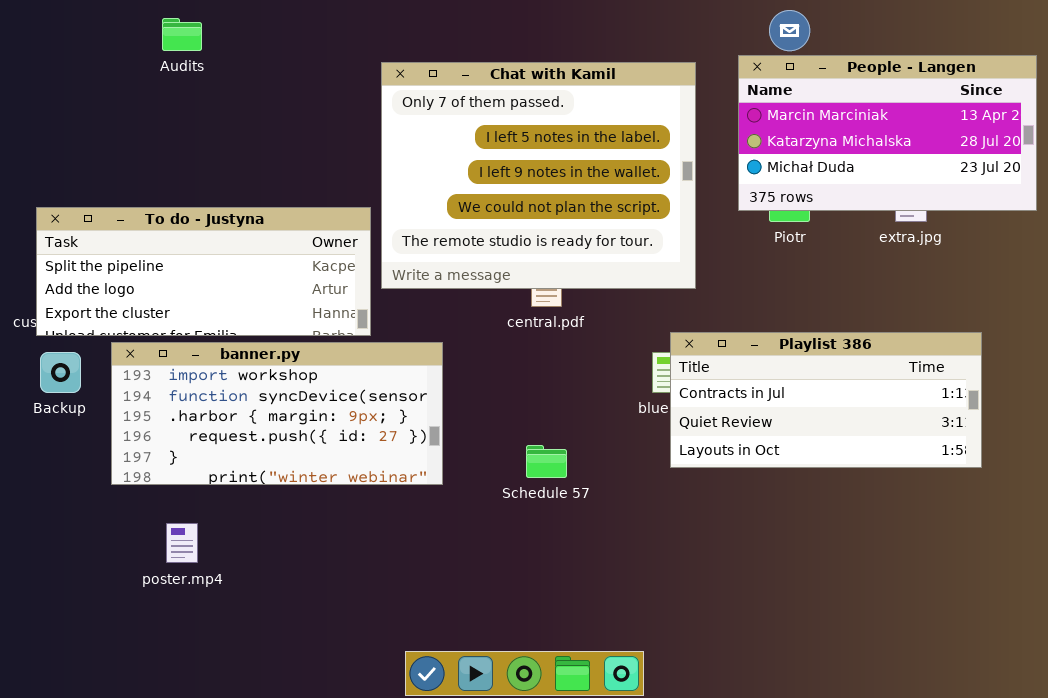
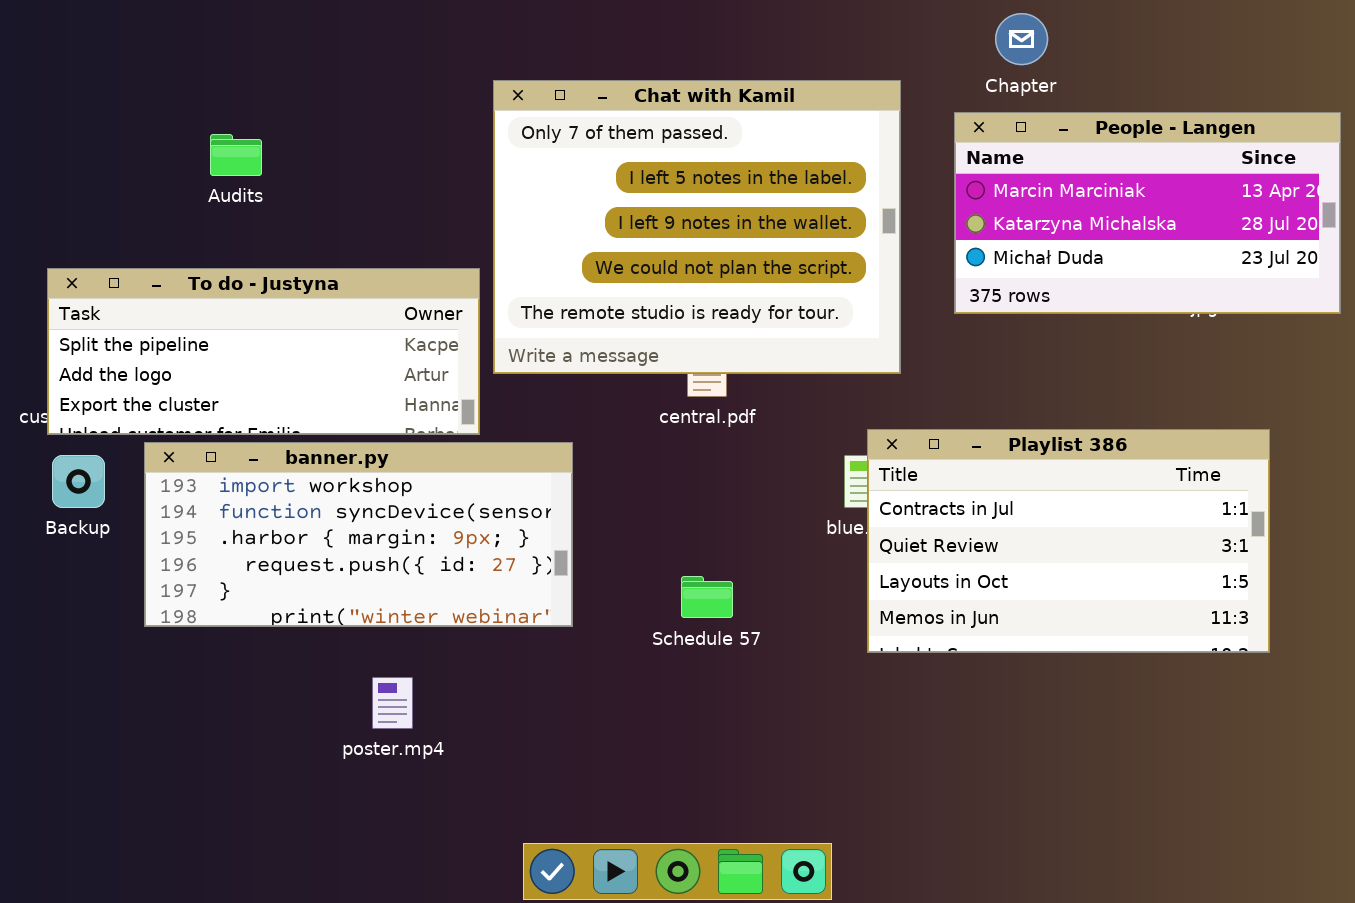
Audits: [162,18,202,51] -> [210,134,262,176], moved
People - Langen: [738,55,1037,211] -> [954,112,1341,314], moved
Playlist 386: [670,332,982,468] -> [867,429,1270,653], resized
poster.mp4: [166,523,198,563] -> [372,677,413,729], moved

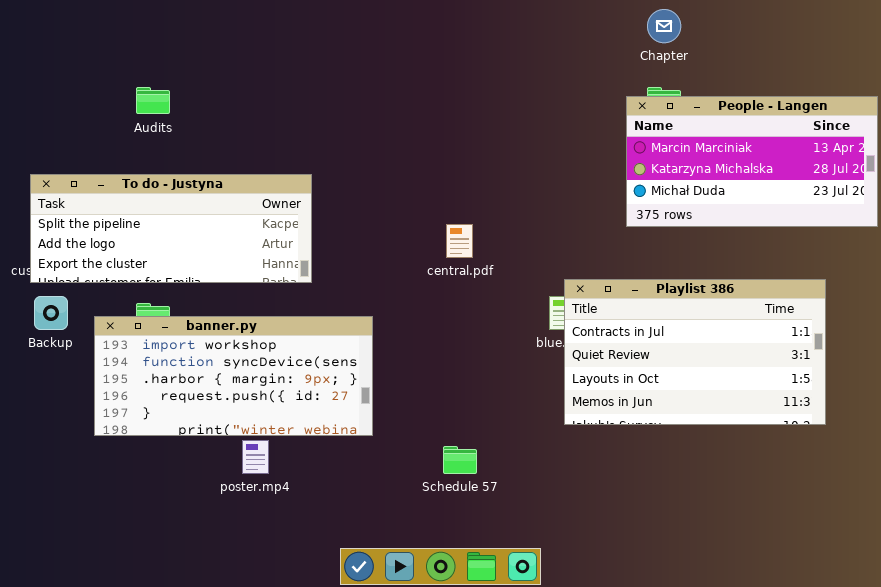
Chat with Kamil: [493,80,901,374] -> none, closed
People - Langen: [954,112,1341,314] -> [626,96,878,227], moved
banner.py: [144,442,573,627] -> [94,316,373,436], moved
Schedule 57: [681,576,733,618] -> [443,446,477,474], moved

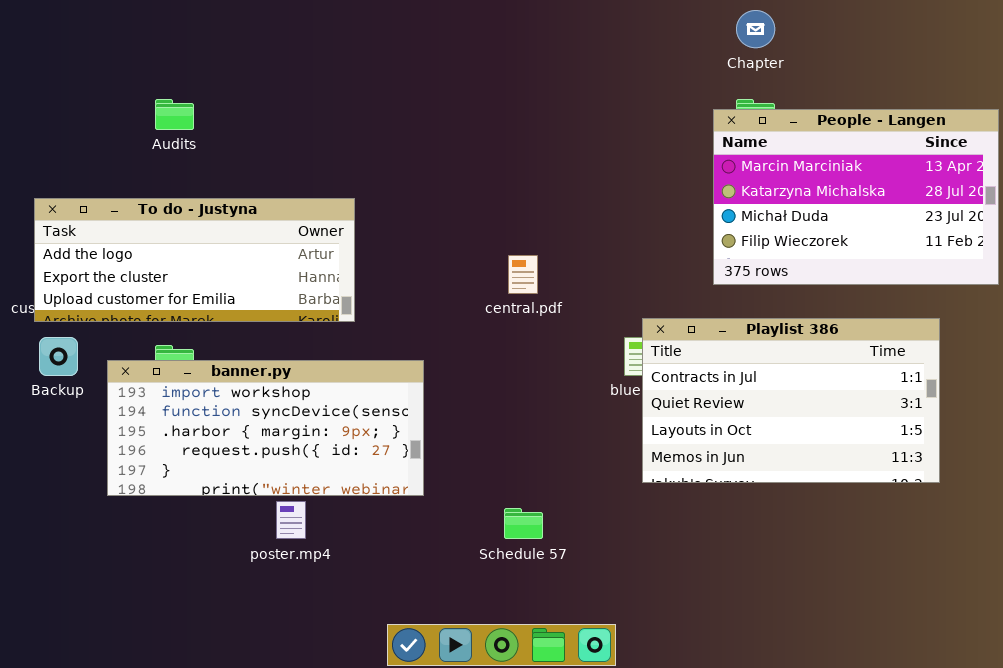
People - Langen: [626,96,878,227] -> [713,109,999,285], resized
To do - Justyna: [30,174,312,283] -> [34,198,355,322], scrolled down 1 row

